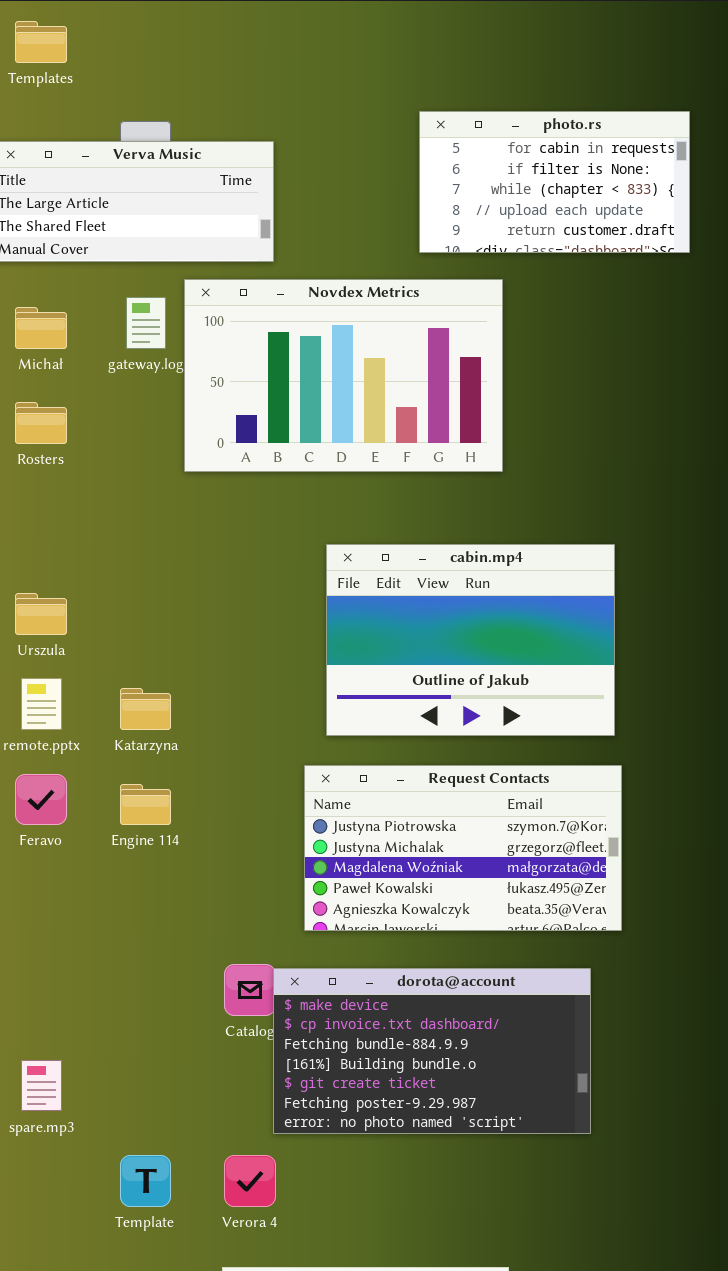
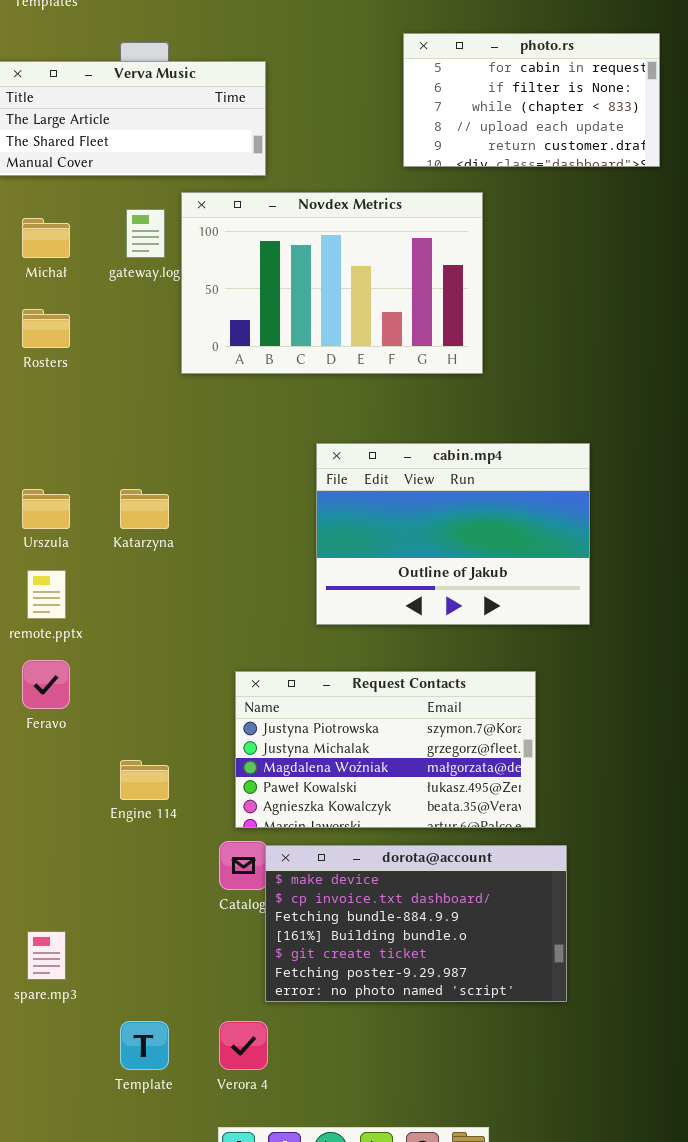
Katarzyna: [120,688,171,730] -> [120,489,169,529], moved
Request Contacts: [304,765,622,931] -> [235,671,536,828], moved
Engine 114: [120,784,171,825] -> [120,760,169,800], moved

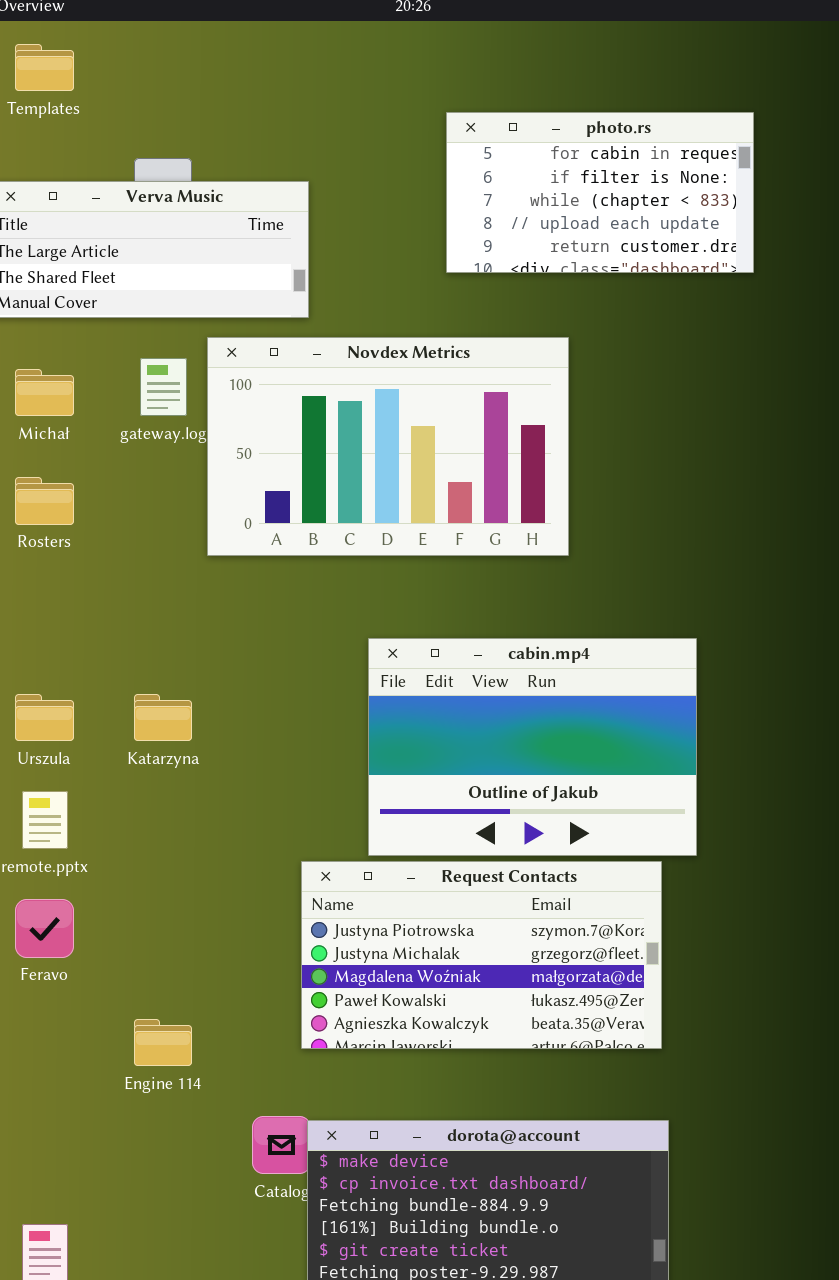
photo.rs: [403,33,660,167] -> [446,112,754,273], moved
Request Contacts: [235,671,536,828] -> [301,861,662,1049], moved

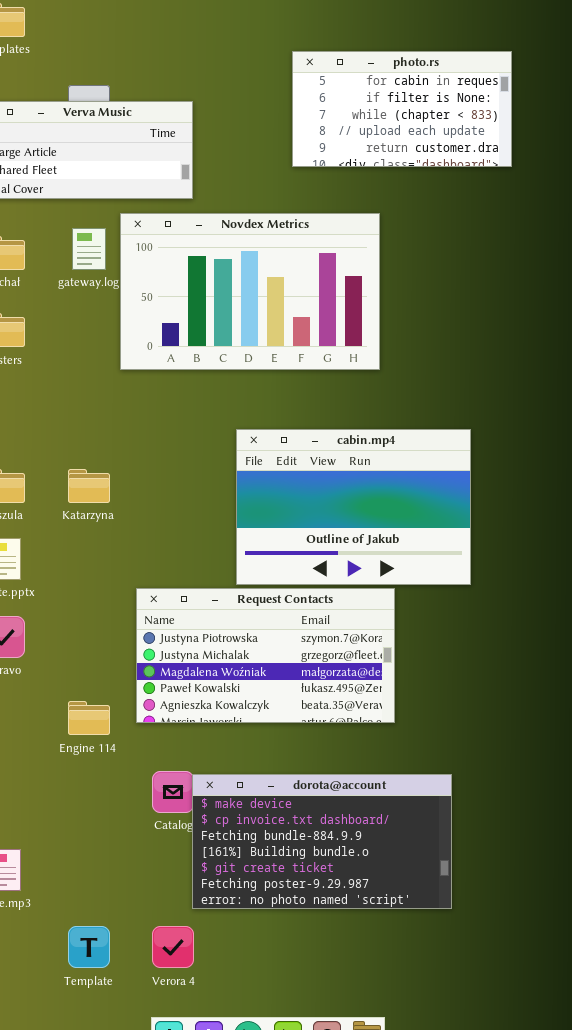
Request Contacts: [301,861,662,1049] -> [136,588,395,723], moved

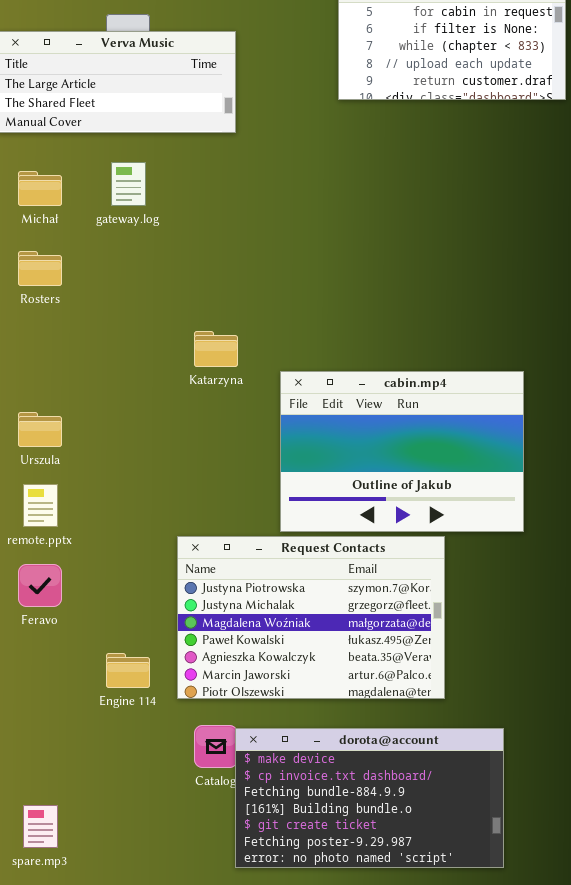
Novdex Metrics: [120,213,380,370] -> none, closed
Katarzyna: [68,469,110,503] -> [194,331,238,367], moved
Request Contacts: [136,588,395,723] -> [177,536,445,699], resized

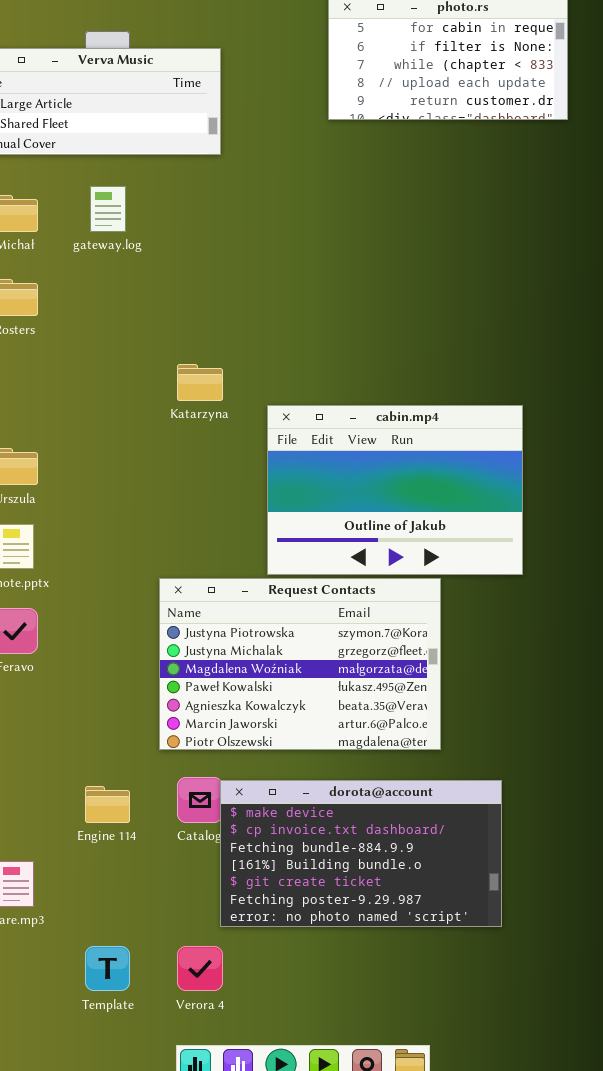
Engine 114: [106,653,150,688] -> [85,786,130,823], moved

